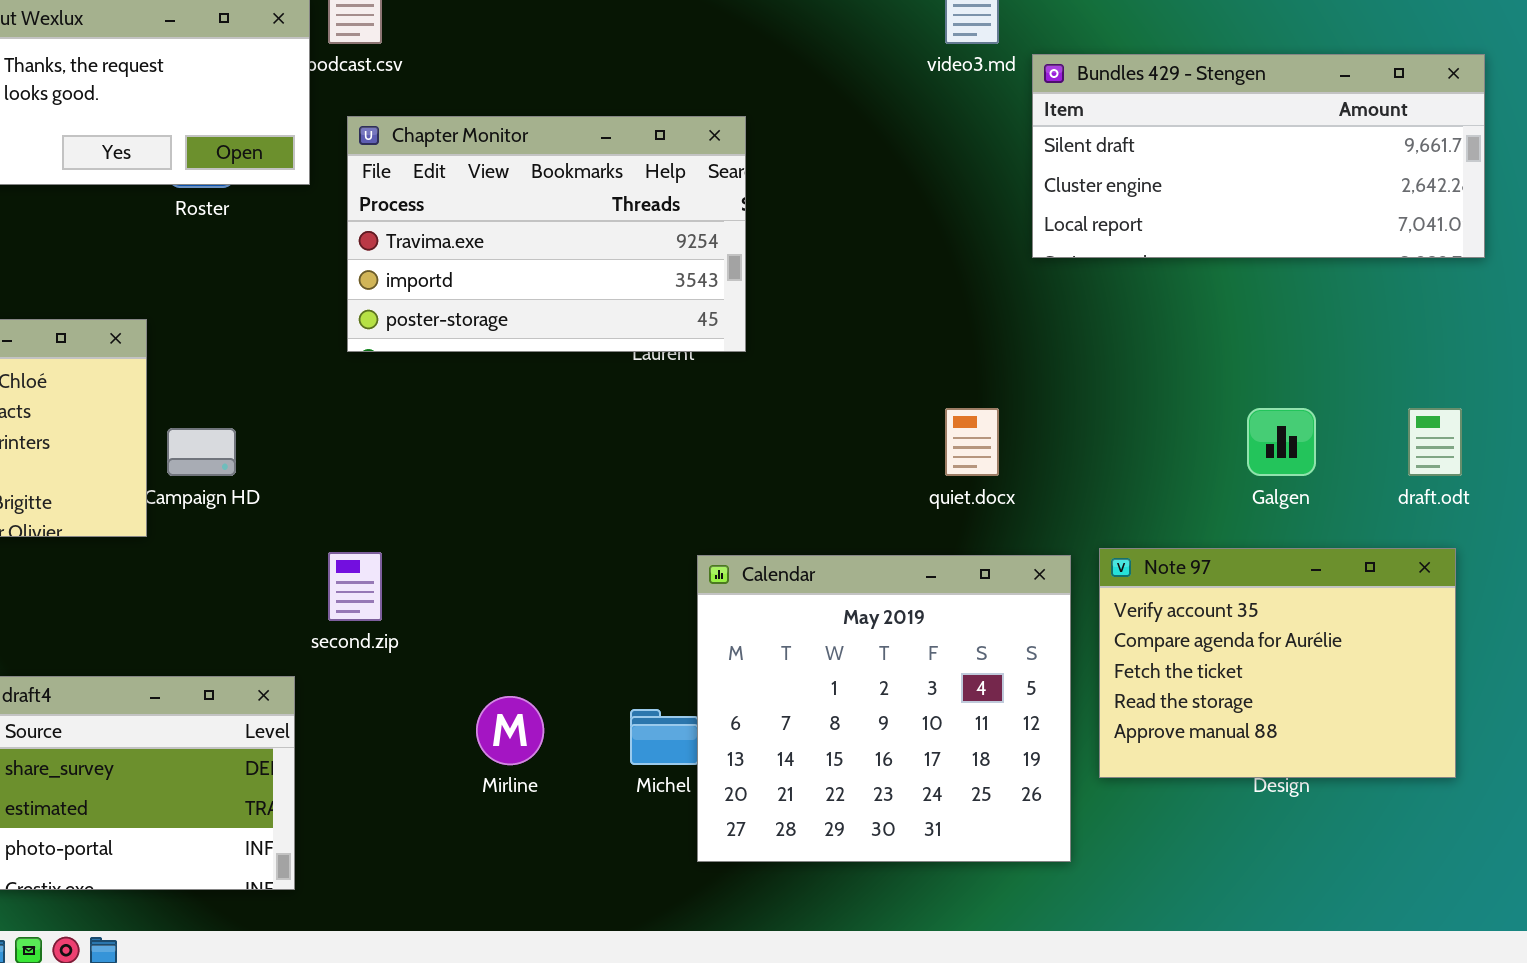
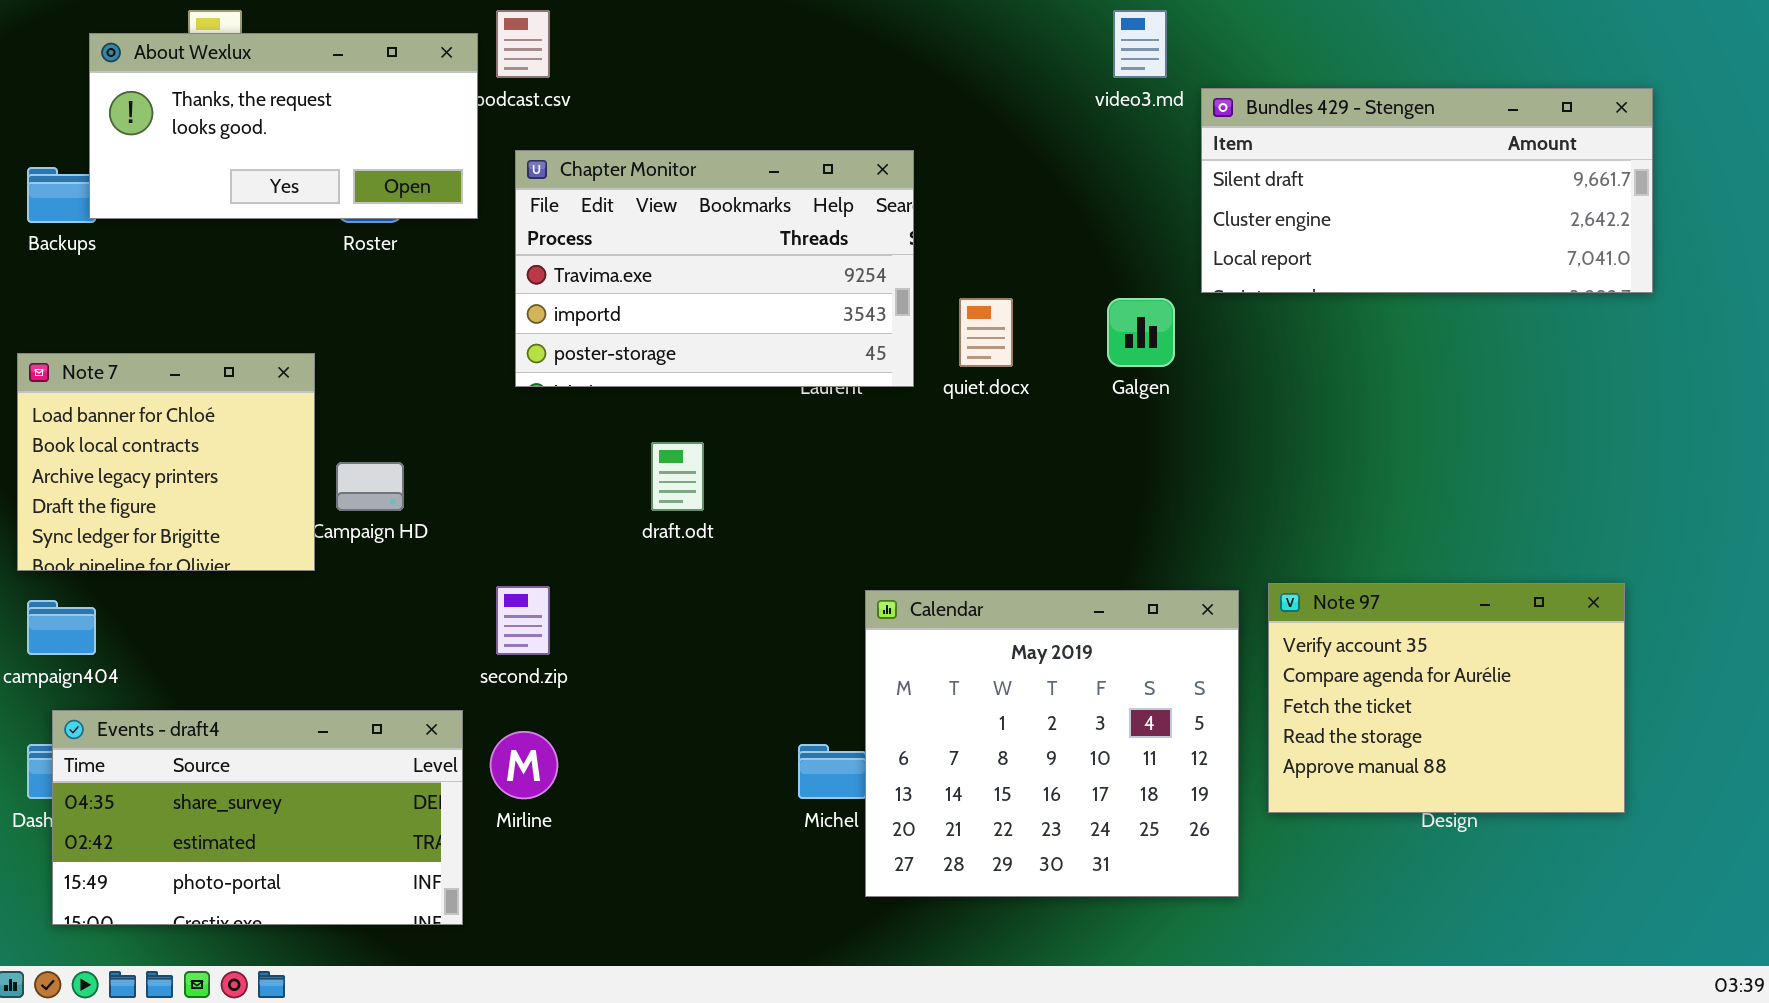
quiet.docx: [945,408,999,476] -> [959,298,1013,367], moved
Galgen: [1247,408,1316,476] -> [1107,298,1175,367], moved
draft.odt: [1408,408,1462,476] -> [651,442,704,511], moved
Mirline: [476,696,544,765] -> [490,731,558,799], moved

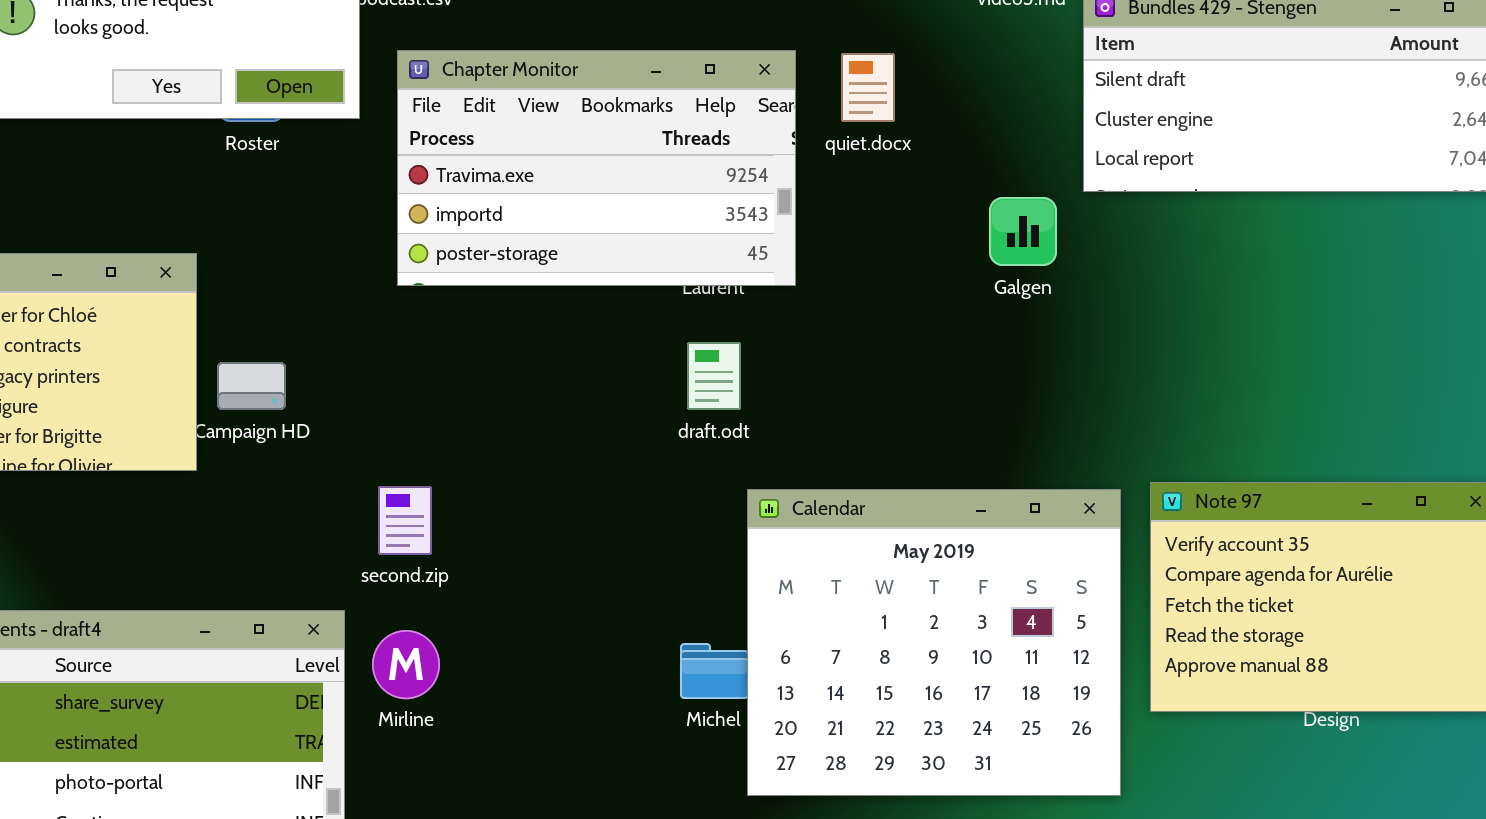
quiet.docx: [959,298,1013,367] -> [841,53,895,122], moved
draft.odt: [651,442,704,511] -> [687,342,741,410], moved

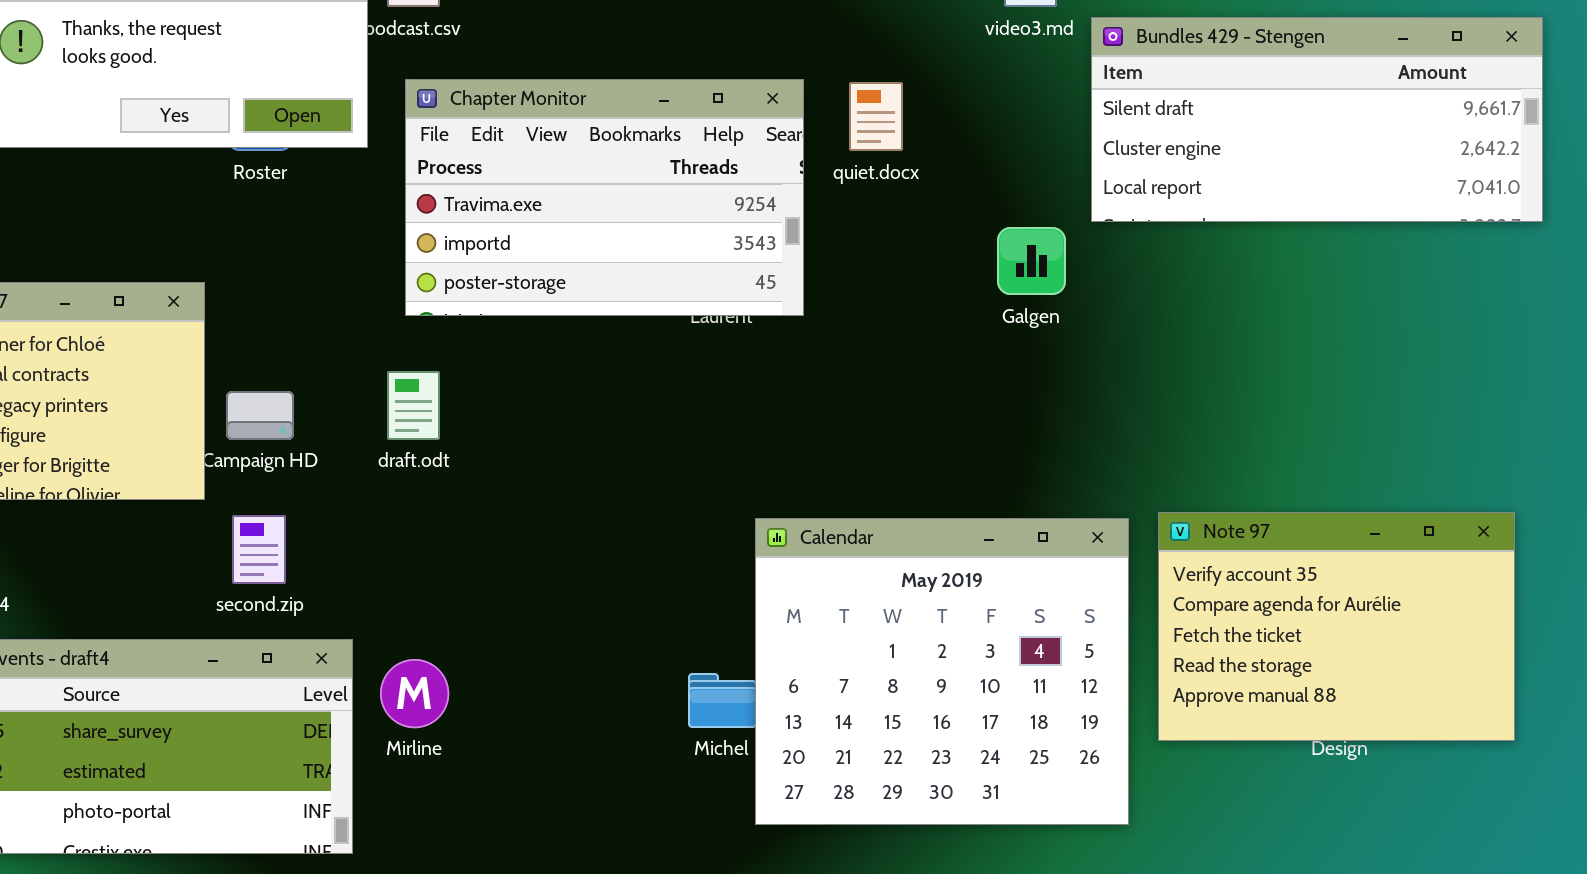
draft.odt: [687,342,741,410] -> [387,371,440,440], moved
second.zip: [378,486,432,555] -> [232,515,286,584], moved

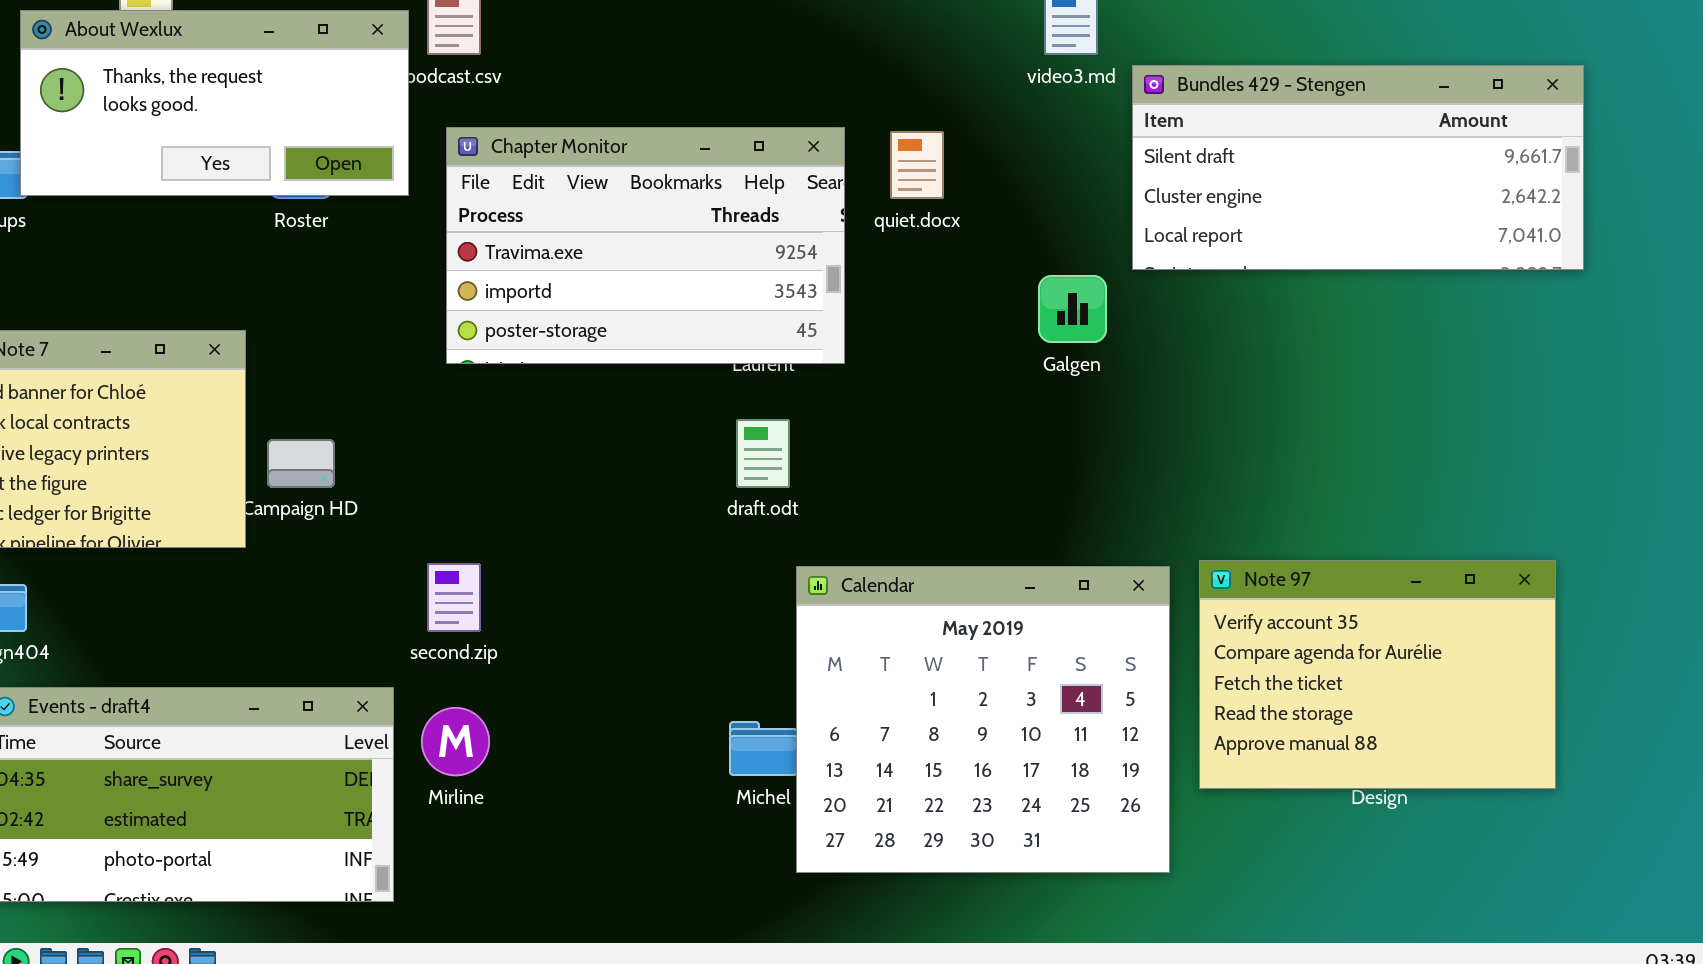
draft.odt: [387,371,440,440] -> [736,419,790,488], moved
second.zip: [232,515,286,584] -> [427,563,481,632], moved

